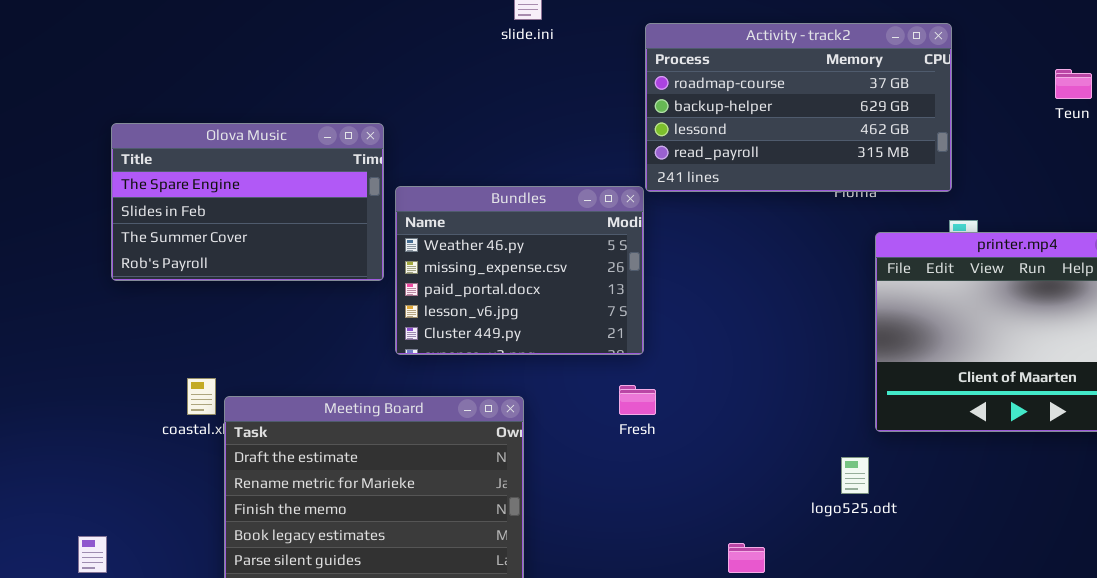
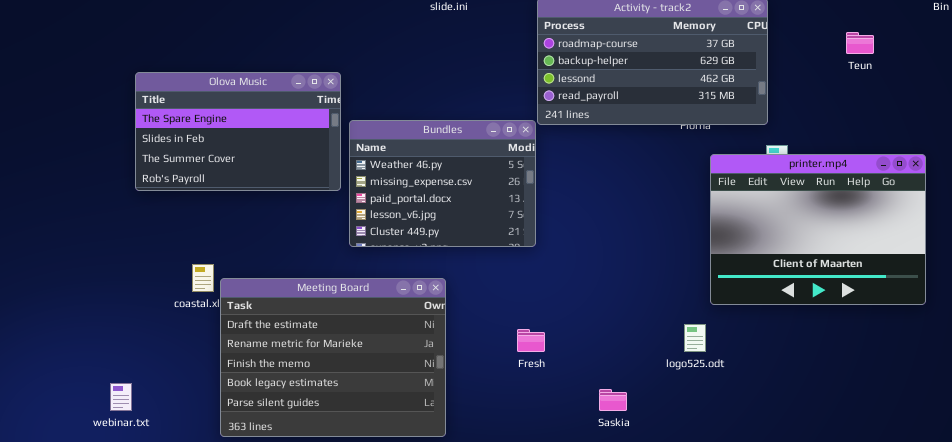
Fresh: [619,385,656,415] -> [517,329,545,352], moved

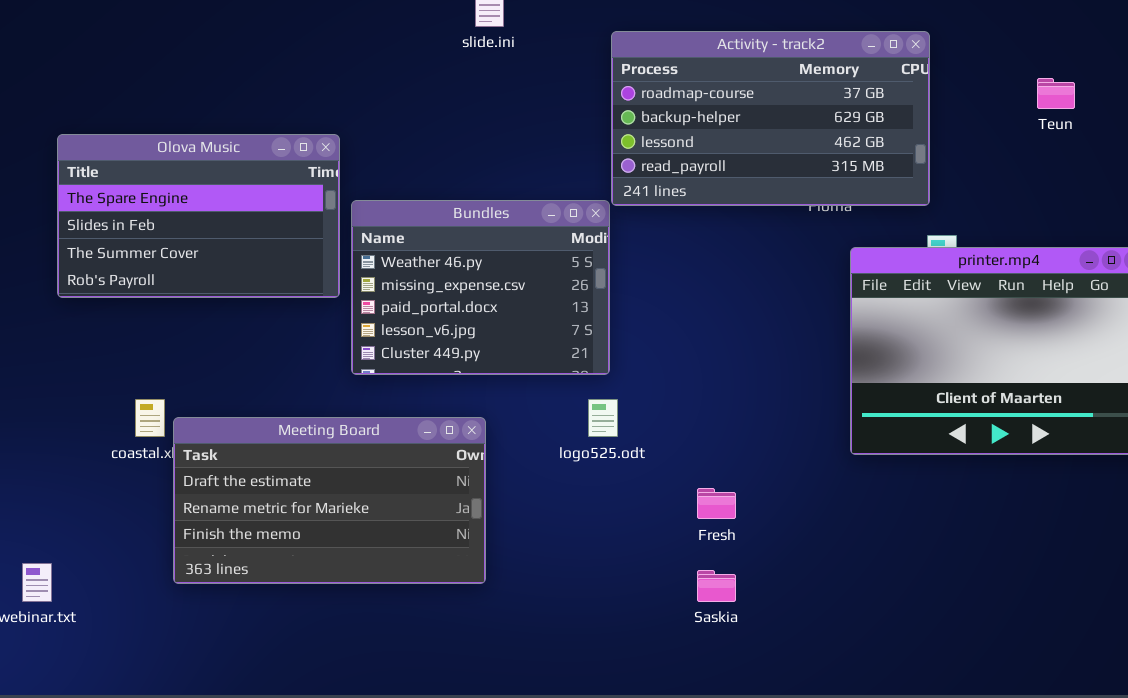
Meeting Board: [220,278,446,437] -> [173,417,486,584], resized
logo525.odt: [684,324,706,352] -> [588,399,618,437], moved
Fresh: [517,329,545,352] -> [697,488,736,519], moved

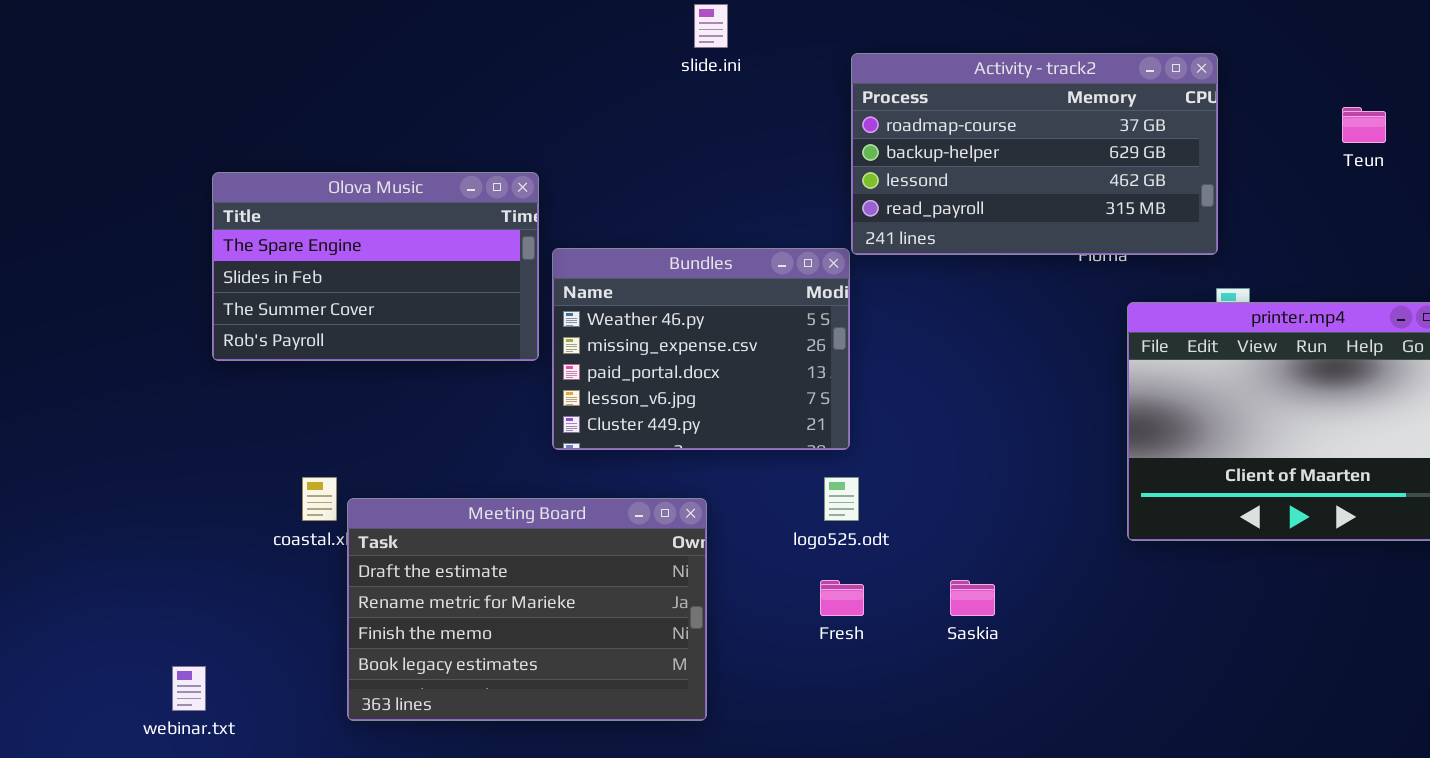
Meeting Board: [173,417,486,584] -> [347,498,707,721], resized
Fresh: [697,488,736,519] -> [820,580,864,616], moved
Saskia: [697,570,736,602] -> [950,580,995,616], moved

